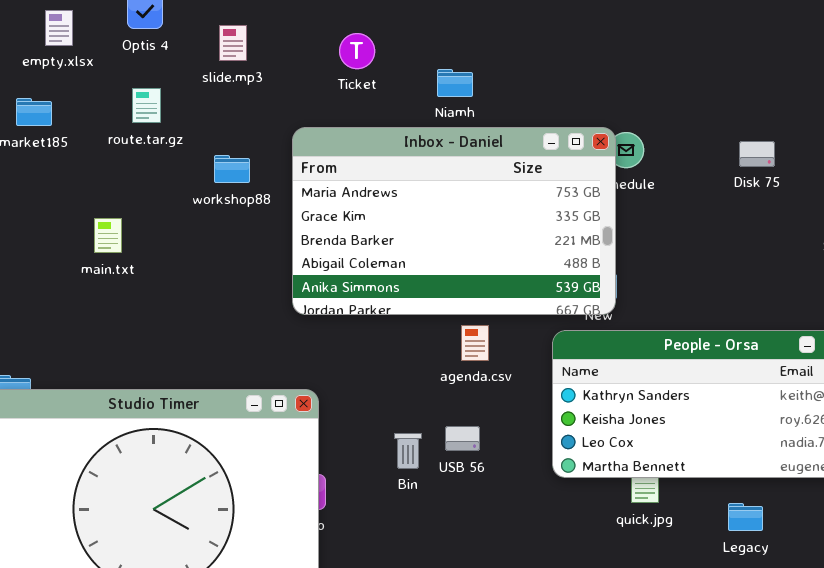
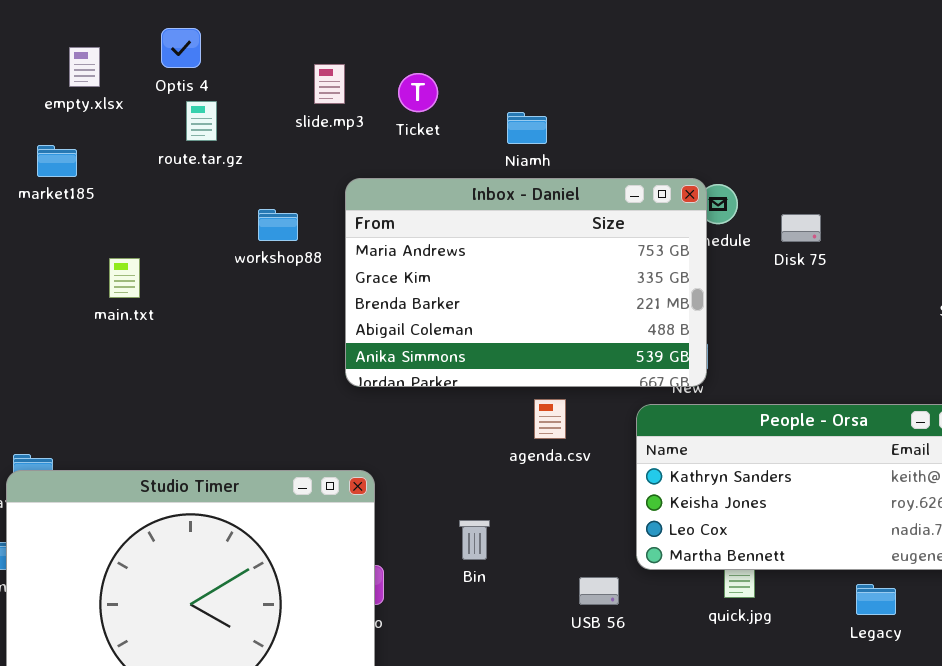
slide.mp3: [219,25,247,61] -> [314,64,345,104], moved
route.tar.gz: [132,88,161,123] -> [186,101,217,141], moved
Disk 75: [739,141,775,167] -> [781,214,821,242], moved
main.txt: [94,218,122,253] -> [109,258,140,298], moved
USB 56: [445,426,480,451] -> [579,577,619,605], moved
Legacy: [728,503,763,531] -> [856,584,896,615], moved

